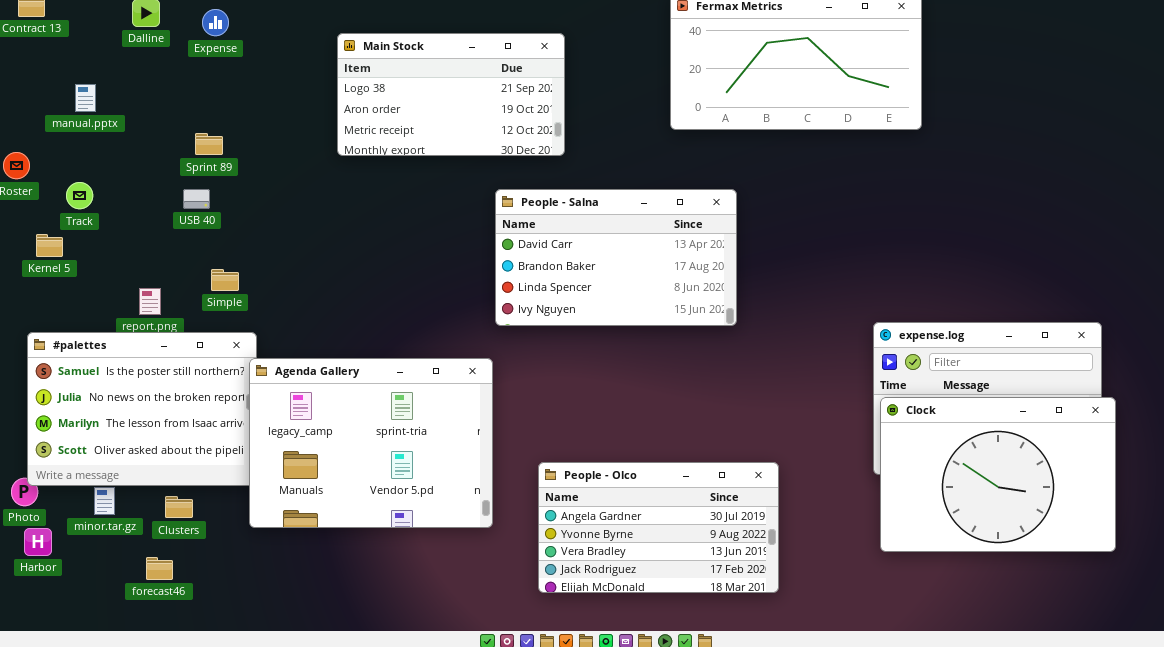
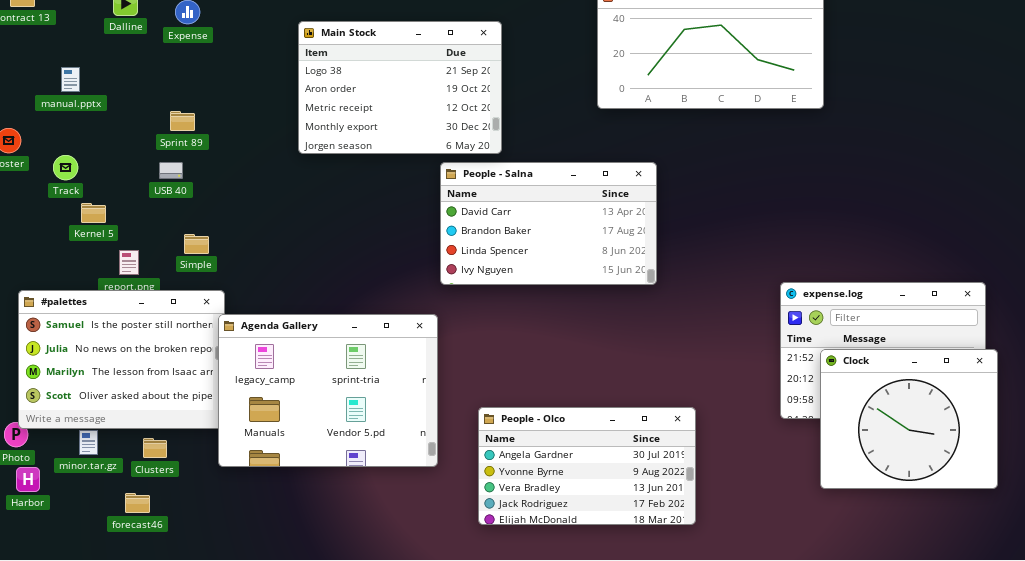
Main Stock: [337,33,565,156] -> [298,21,502,154], resized
Kernel 5: [36,234,63,257] -> [81,203,106,223], moved
Clock: [880,397,1116,552] -> [820,349,998,489], resized

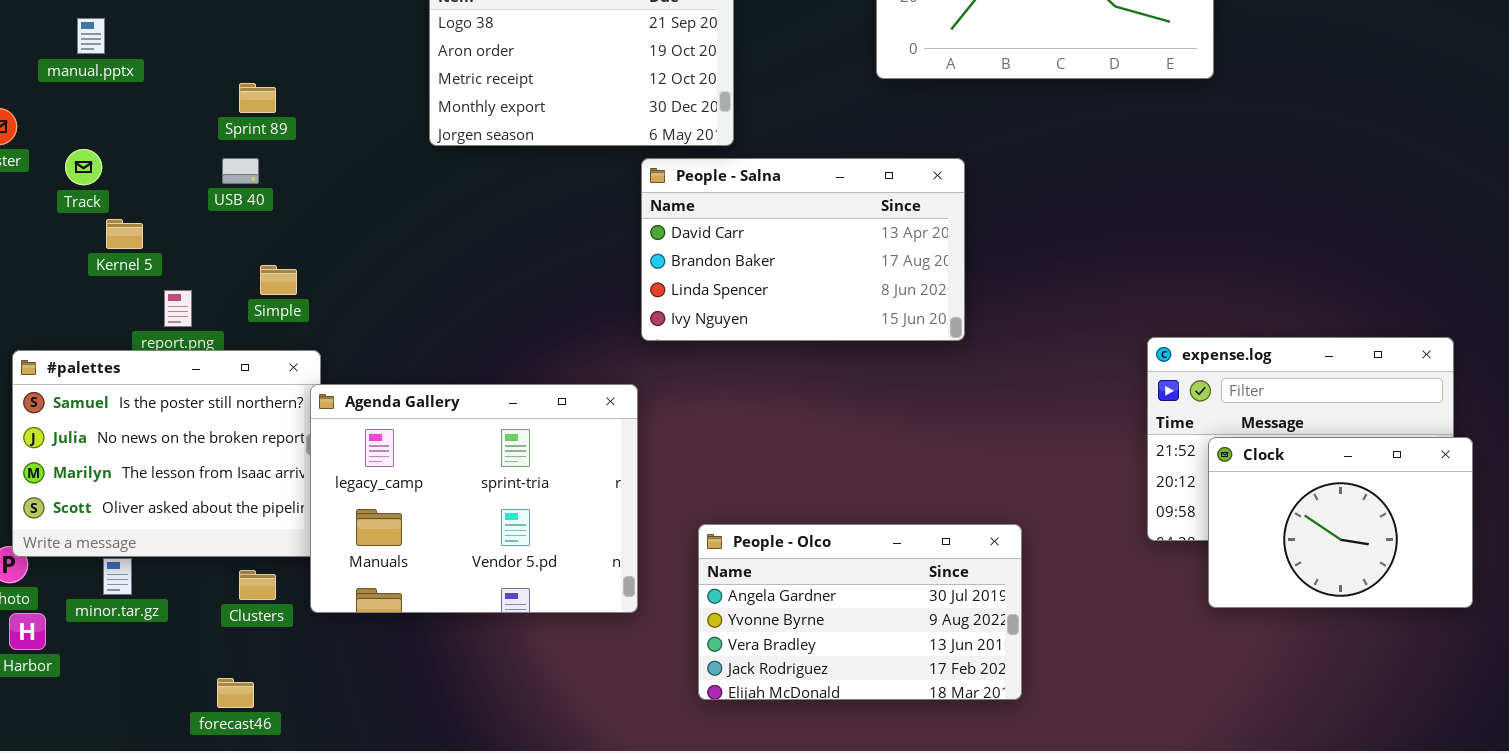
Clock: [820,349,998,489] -> [1208,437,1473,608], resized
Clusters: [143,438,167,458] -> [239,570,276,600], moved
forecast46: [125,493,150,513] -> [217,678,254,708], moved

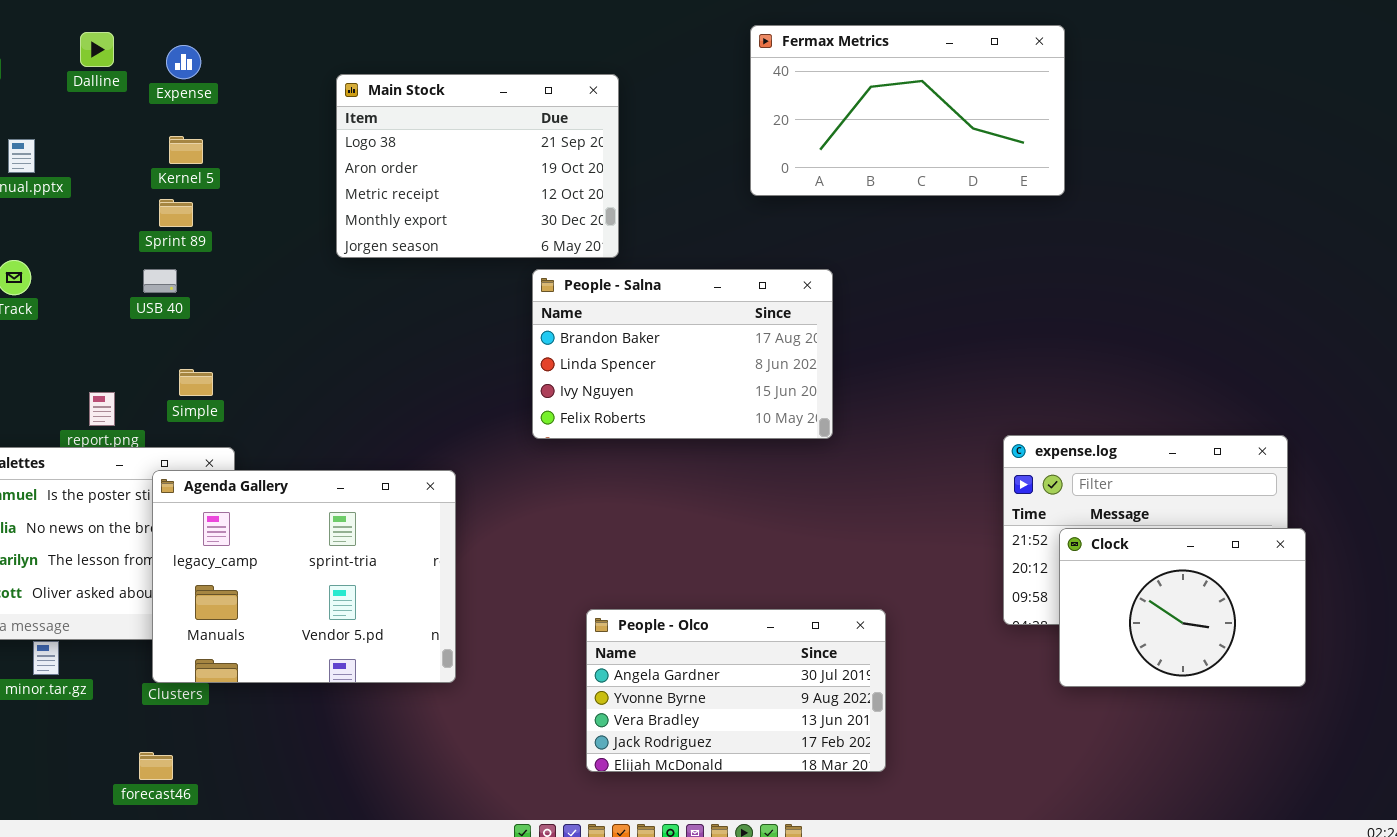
People - Salna: [641,158,965,341] -> [532,269,833,439], scrolled down 1 row
Kernel 5: [106,219,143,249] -> [169,136,203,164], moved
Agenda Gallery: [310,384,638,613] -> [152,470,456,683], moved

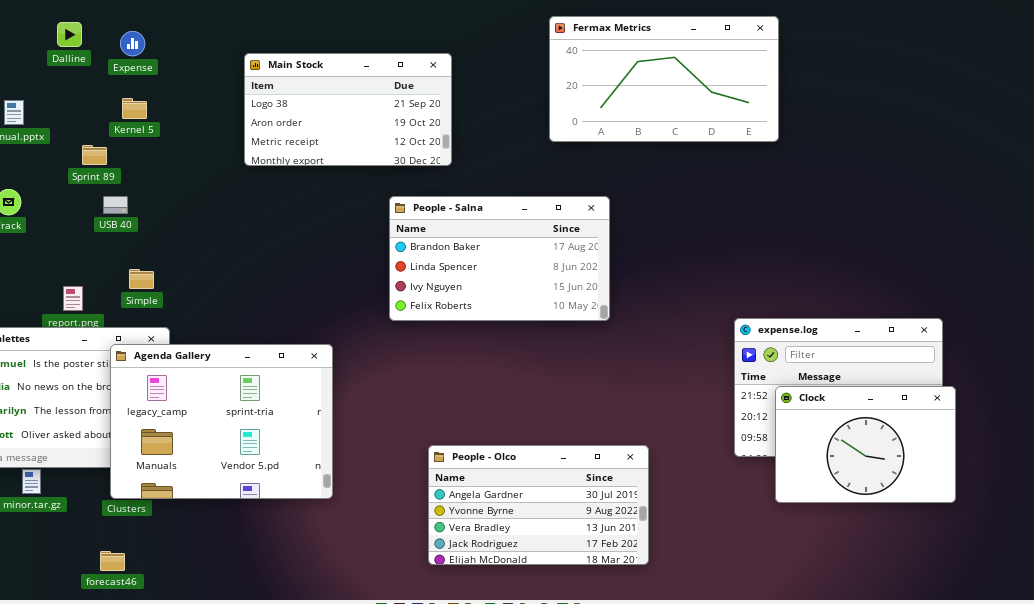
Main Stock: [336,74,619,258] -> [244,53,452,166], resized
Sprint 89: [159,199,193,227] -> [82,145,107,165], moved

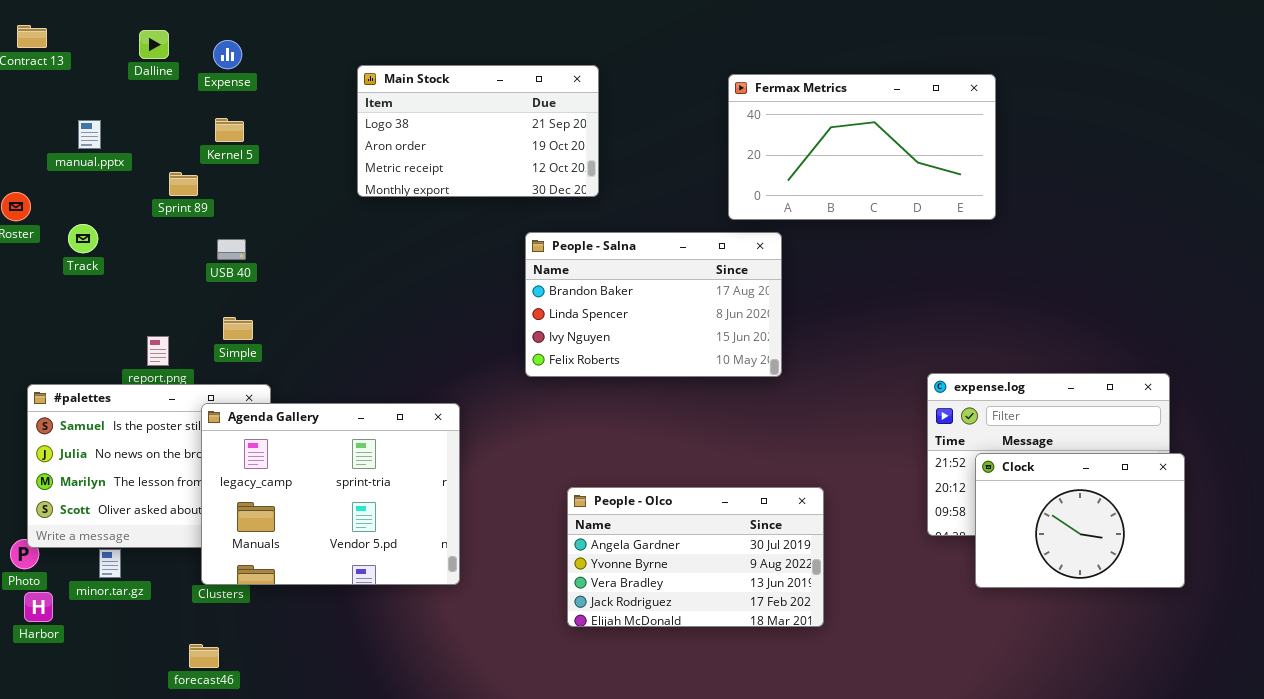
Fermax Metrics: [549,16,779,142] -> [728,74,996,220], moved
USB 40: [103,196,128,214] -> [217,239,246,260], moved
People - Olco: [428,445,649,565] -> [567,487,824,627], moved

